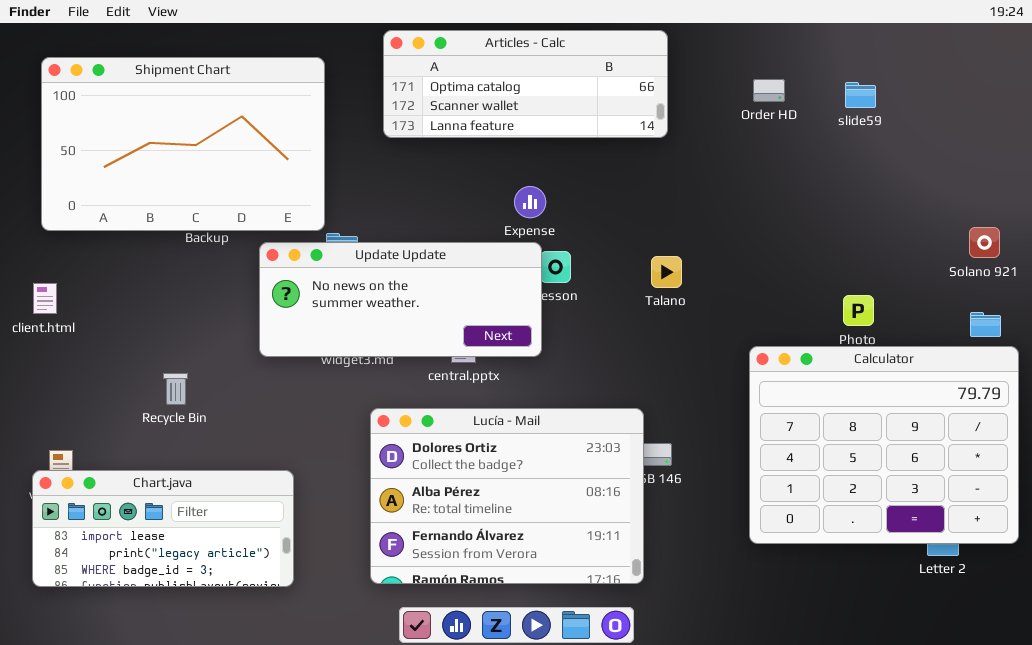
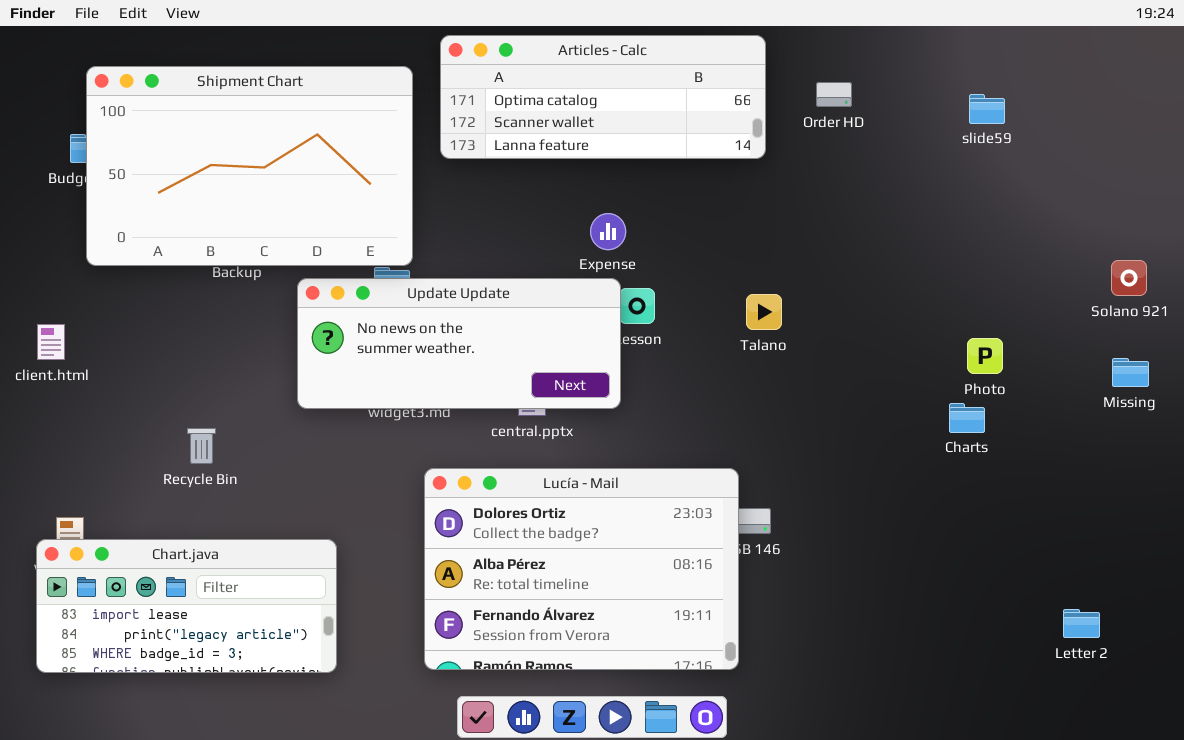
Shipment Chart: [41,57,325,231] -> [86,66,413,266], moved
Order HD: [753,79,785,102] -> [816,82,852,107], moved
Calculator: [749,346,1019,544] -> none, closed

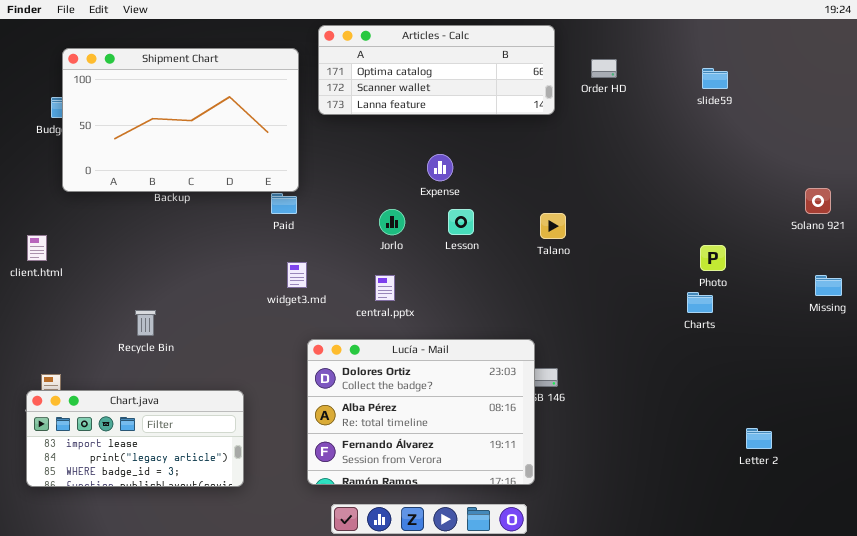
Update Update: [297,278,621,409] -> none, closed
Missing: [1112,358,1149,387] -> [815,275,842,296], moved
Letter 2: [1063,609,1100,638] -> [746,428,772,449], moved

